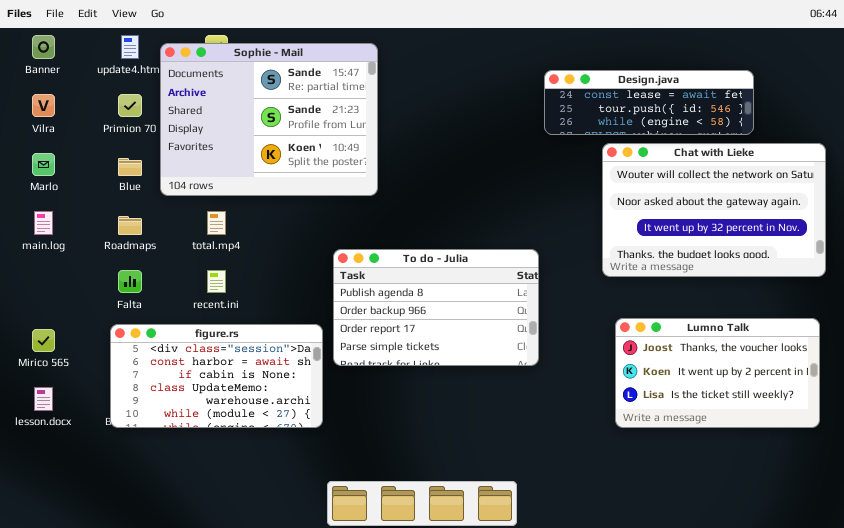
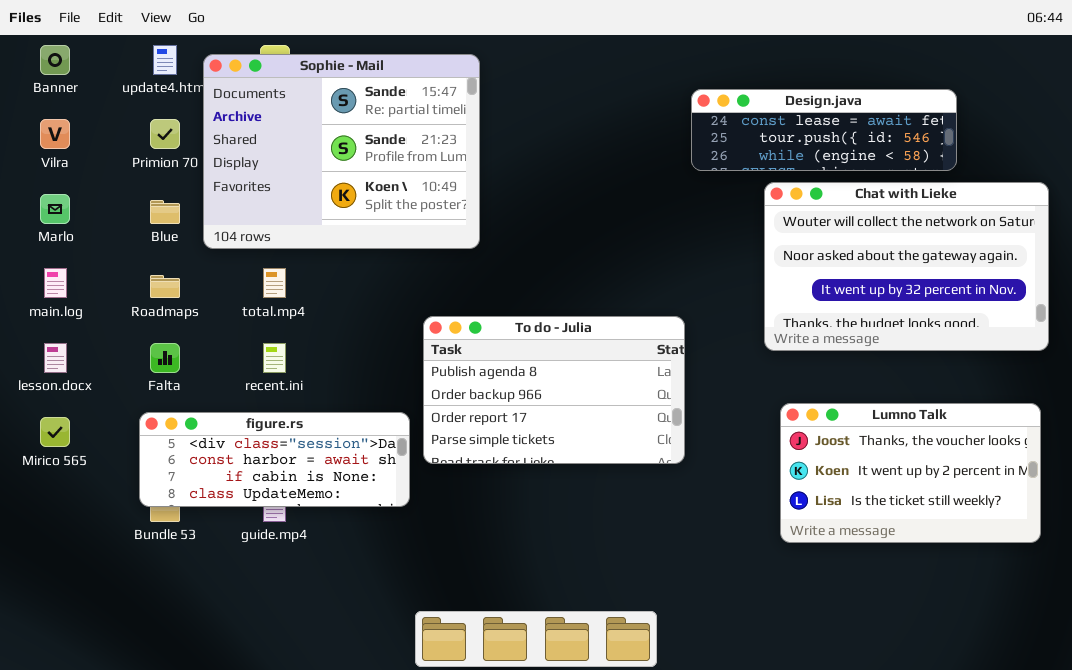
figure.rs: [110,324,323,428] -> [139,412,410,507], resized
lesson.docx: [34,387,53,411] -> [44,343,67,373], moved

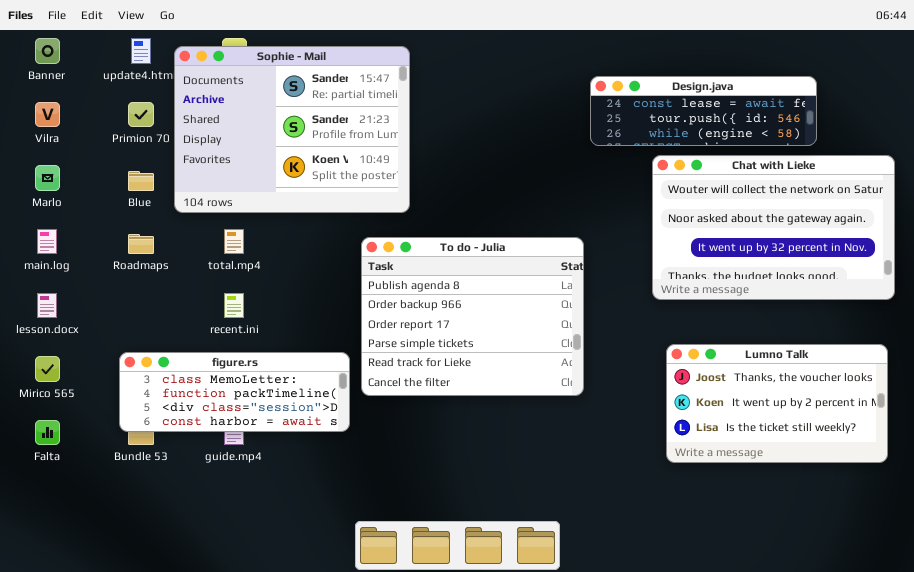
To do - Julia: [423,316,685,464] -> [361,237,584,396], resized
Falta: [150,343,180,373] -> [35,420,60,445], moved
figure.rs: [139,412,410,507] -> [119,352,350,432], scrolled up 2 rows

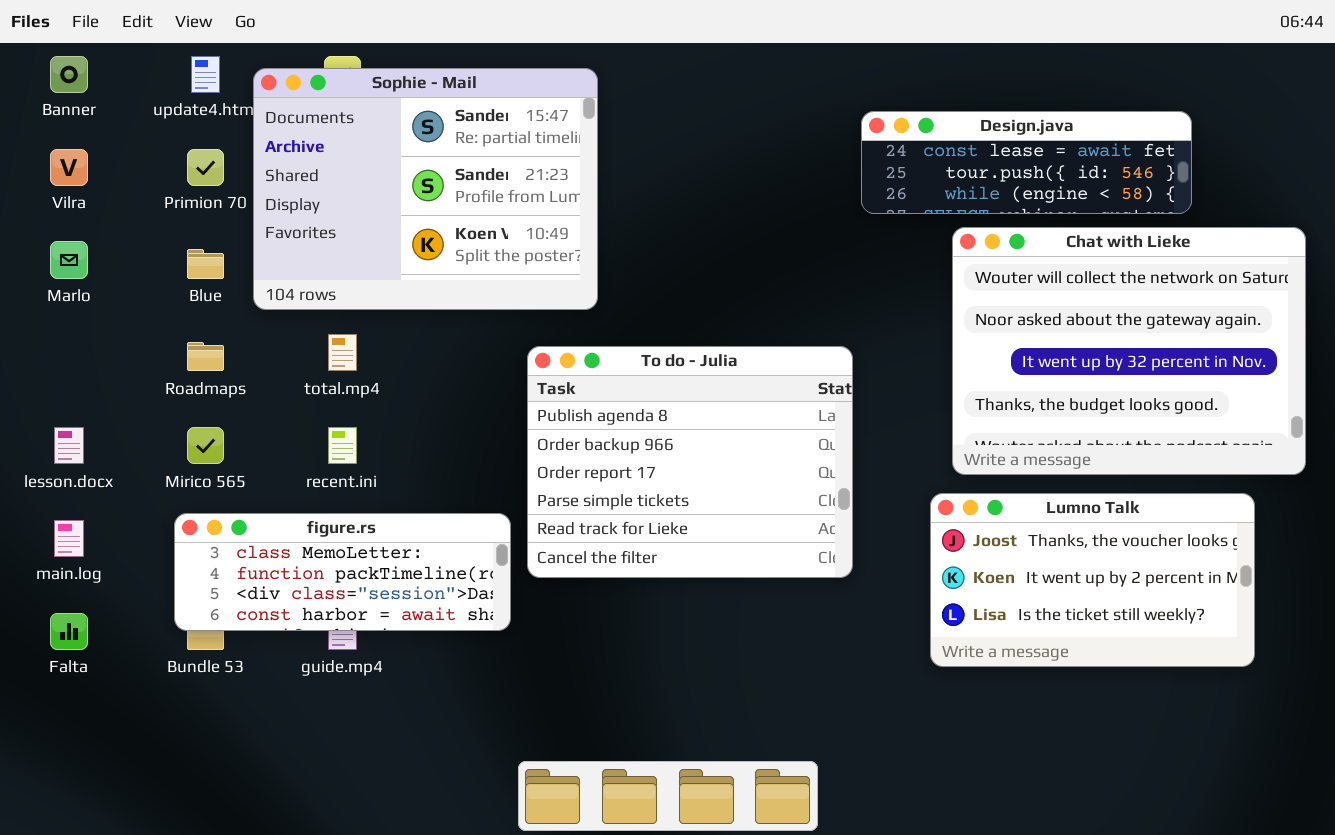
Chat with Lieke: [652,155,895,300] -> [952,227,1306,475], resized
main.log: [37,229,57,254] -> [54,520,84,557], moved
Lumno Talk: [666,344,888,463] -> [930,493,1255,667], moved
Mirico 565: [35,356,60,382] -> [187,427,224,464], moved

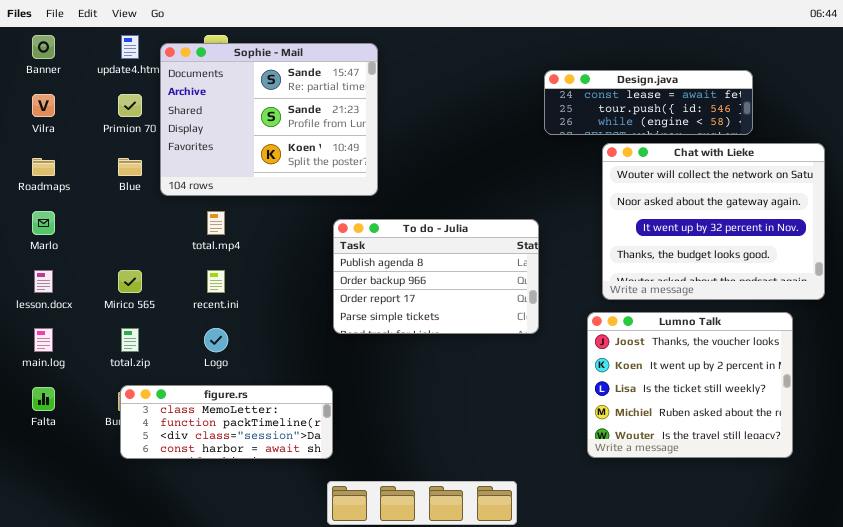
Marlo: [50,241,88,279] -> [32,211,55,235], moved
Roadmaps: [187,342,224,371] -> [32,158,55,176], moved
To do - Julia: [527,346,853,578] -> [333,219,539,334], resized
Lumno Talk: [930,493,1255,667] -> [587,312,793,458], resized
figure.rs: [174,513,511,631] -> [120,385,333,459], moved

